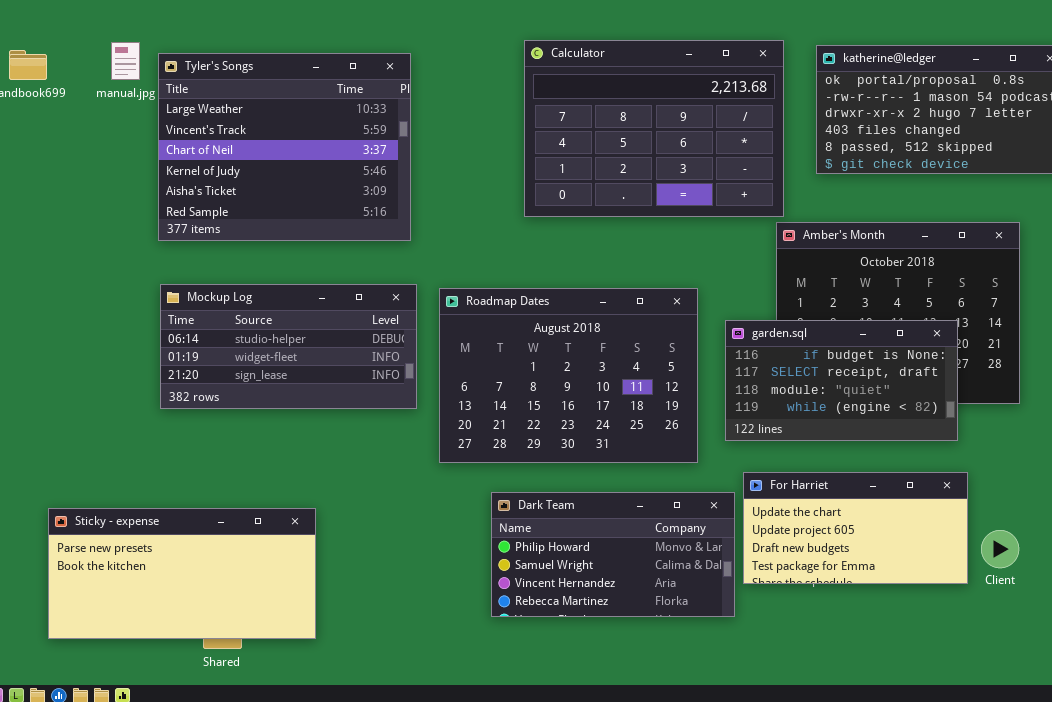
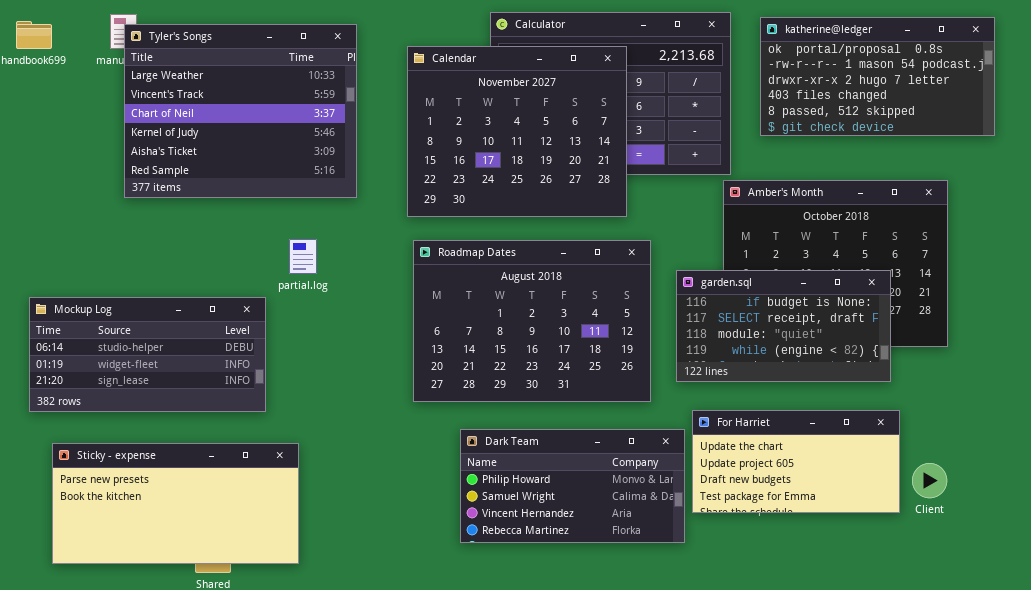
Tyler's Songs: [158,53,411,241] -> [124,24,357,198], moved
Calendar: none -> [407,46,627,217], opened
Mockup Log: [160,284,417,409] -> [29,297,266,412], moved

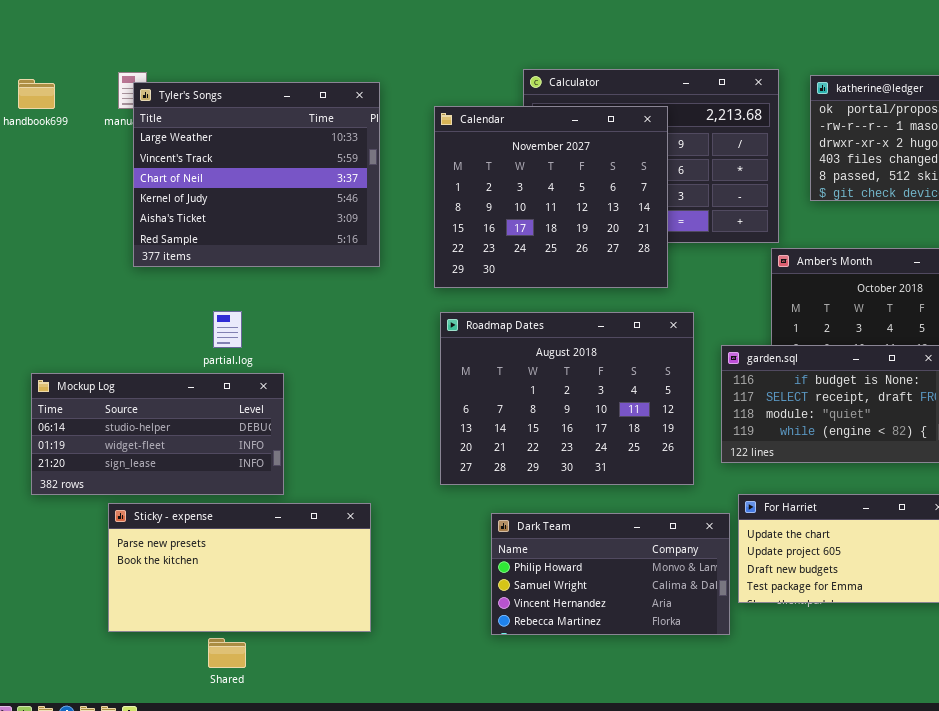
partial.log: [289,239,317,274] -> [213,311,242,348], moved
Sticky - expense: [52,443,299,564] -> [108,503,371,632], moved

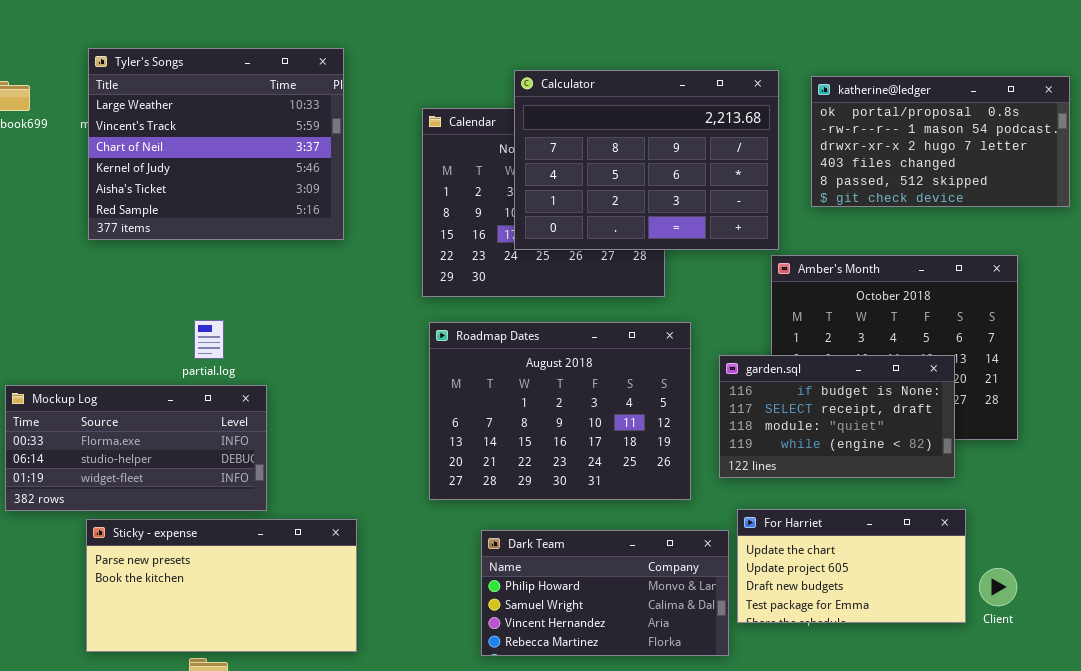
Calculator: [523,69,779,243] -> [514,70,779,250], raised
Tyler's Songs: [133,82,380,267] -> [88,48,344,240], moved
Mockup Log: [31,373,284,495] -> [5,385,267,511], scrolled up 1 row

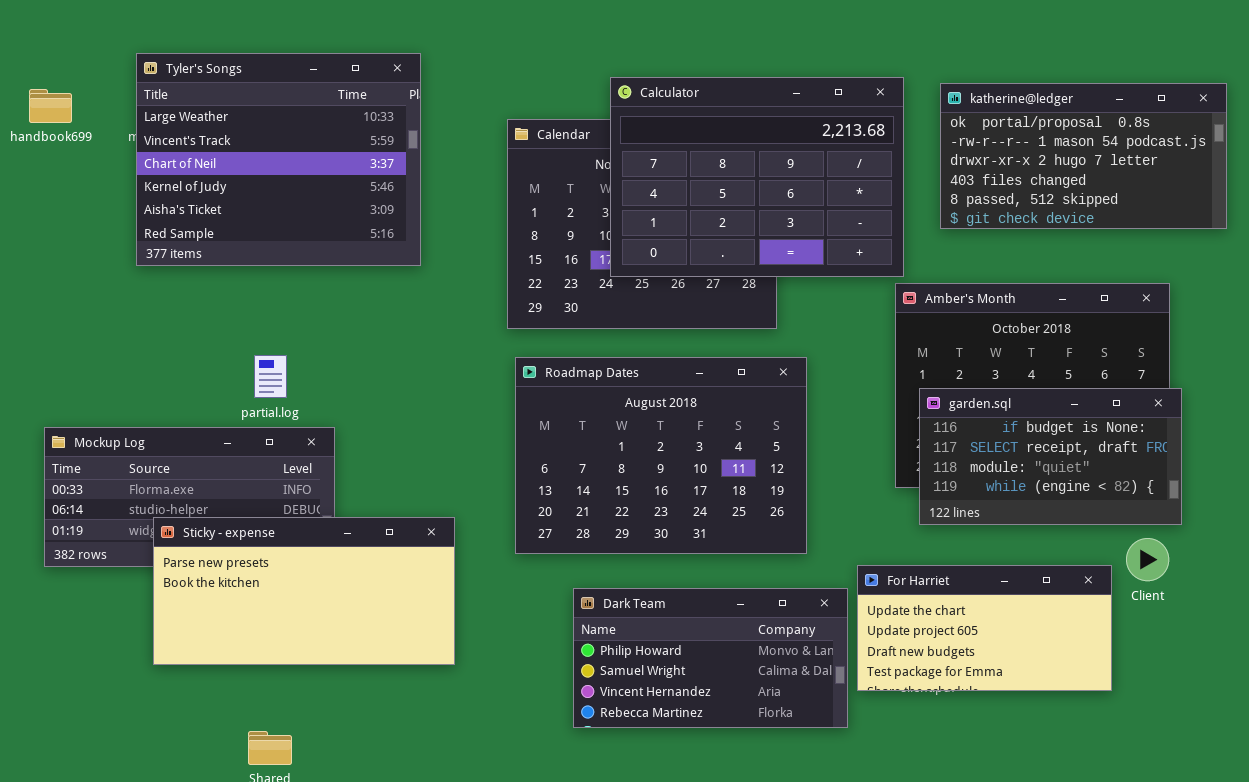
garden.sql: [719,355,955,478] -> [919,388,1182,525], moved
Sticky - expense: [86,519,357,652] -> [153,517,455,665], moved
Client: [979,568,1017,606] -> [1126,538,1169,581], moved

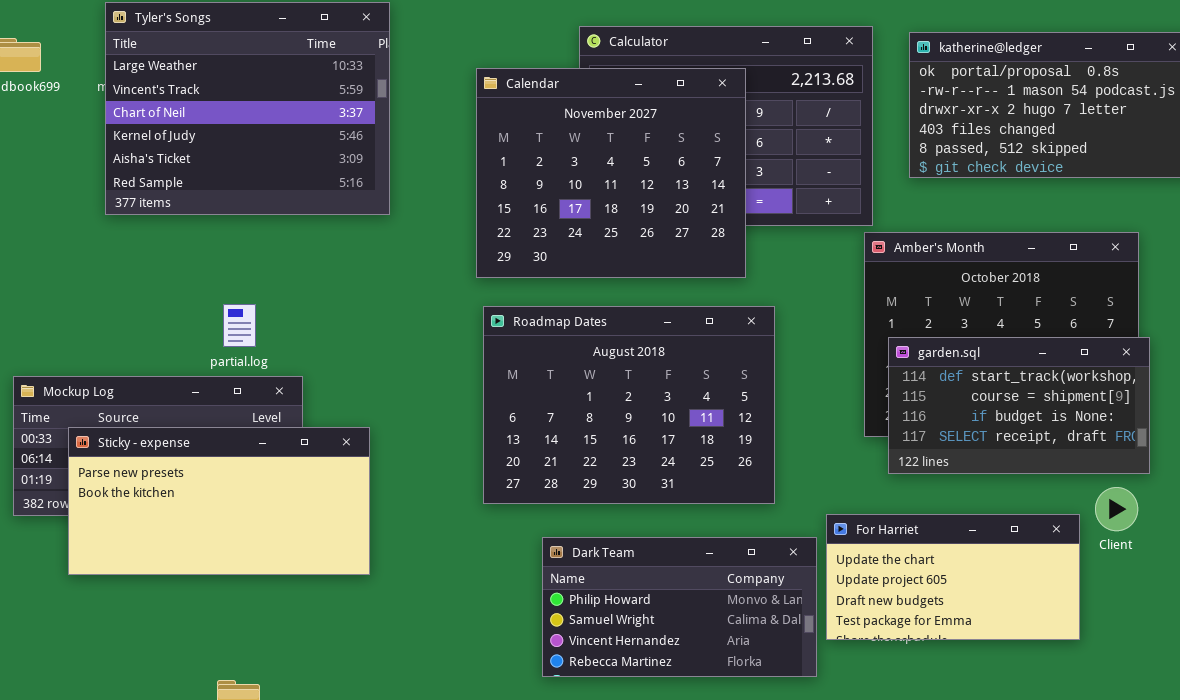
Calendar: [507,119,777,329] -> [476,68,746,278], raised
garden.sql: [919,388,1182,525] -> [888,337,1150,474], scrolled up 2 rows
Sticky - expense: [153,517,455,665] -> [68,427,370,575], moved

